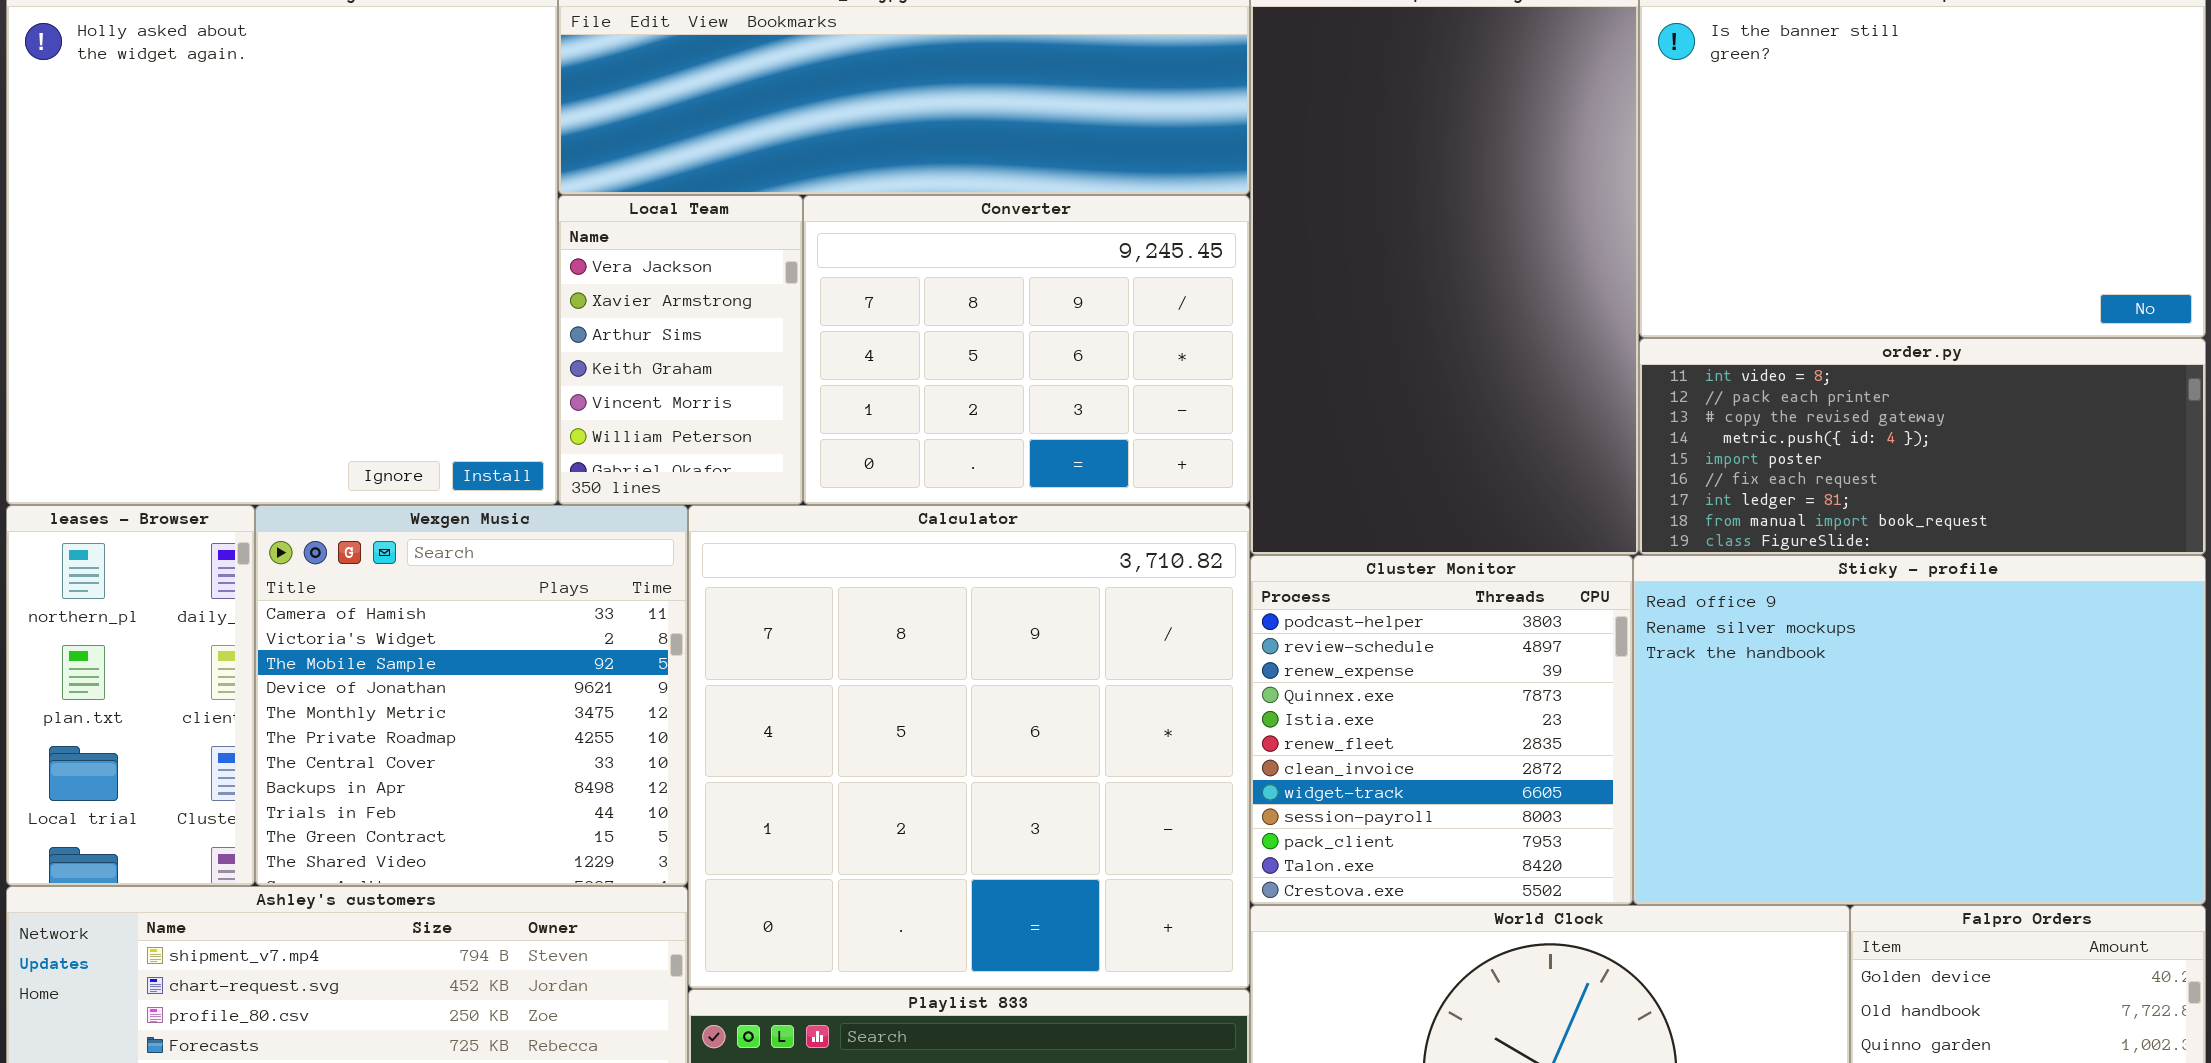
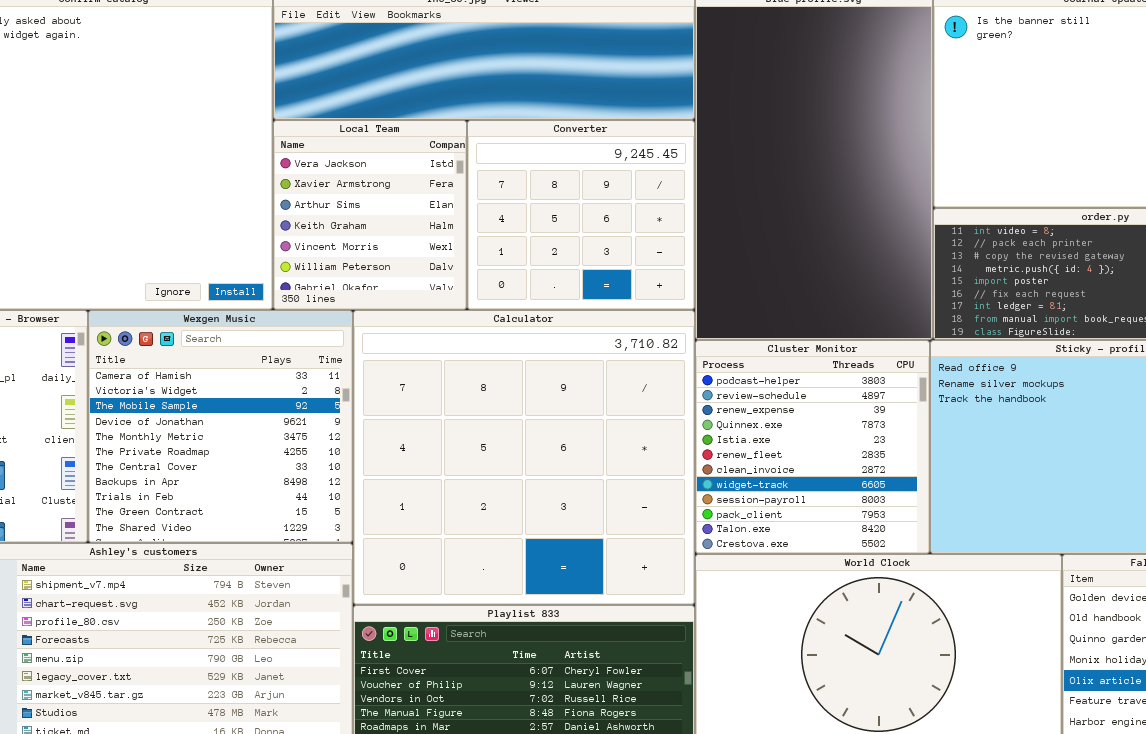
Local Team: [558,195,803,505] -> [273,120,467,310], resized
Converter: [803,195,1250,505] -> [467,120,695,310], resized

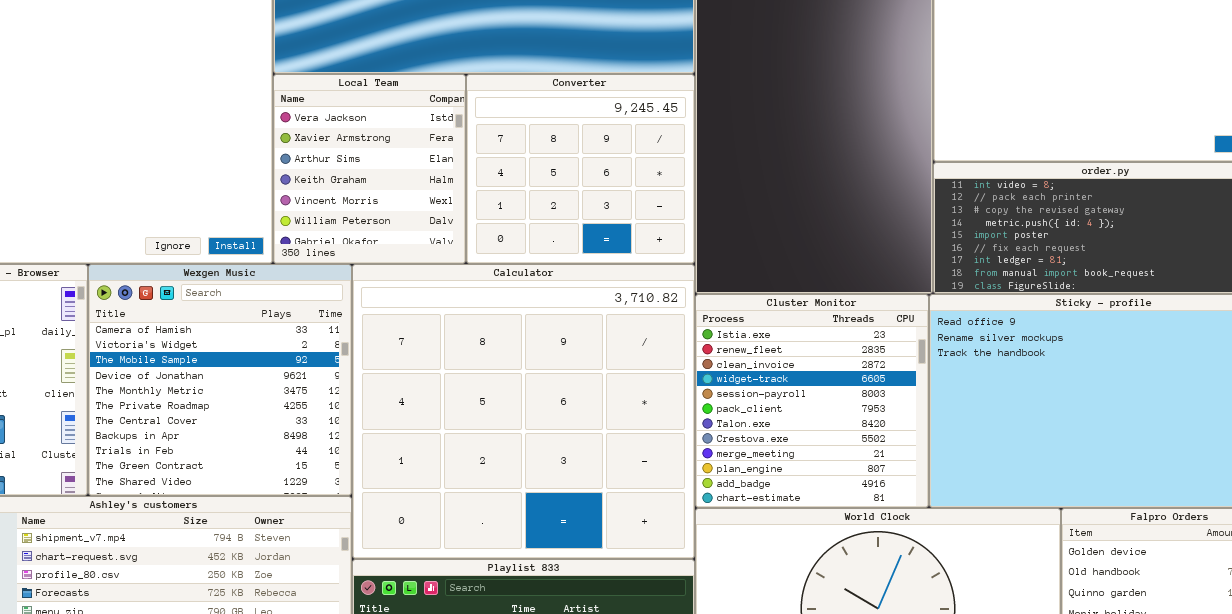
Cluster Monitor: [695,340,930,554] -> [695,294,929,508], scrolled down 4 rows

